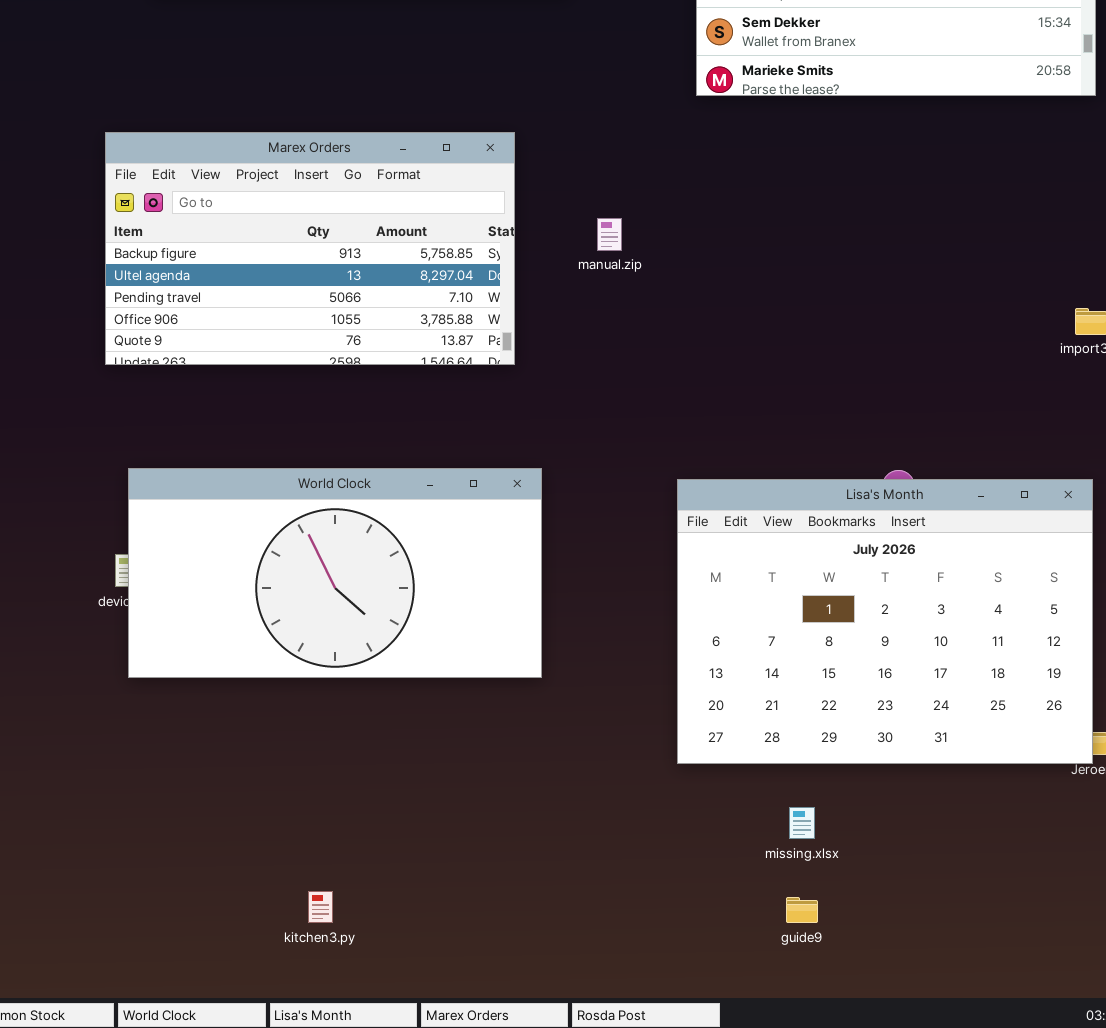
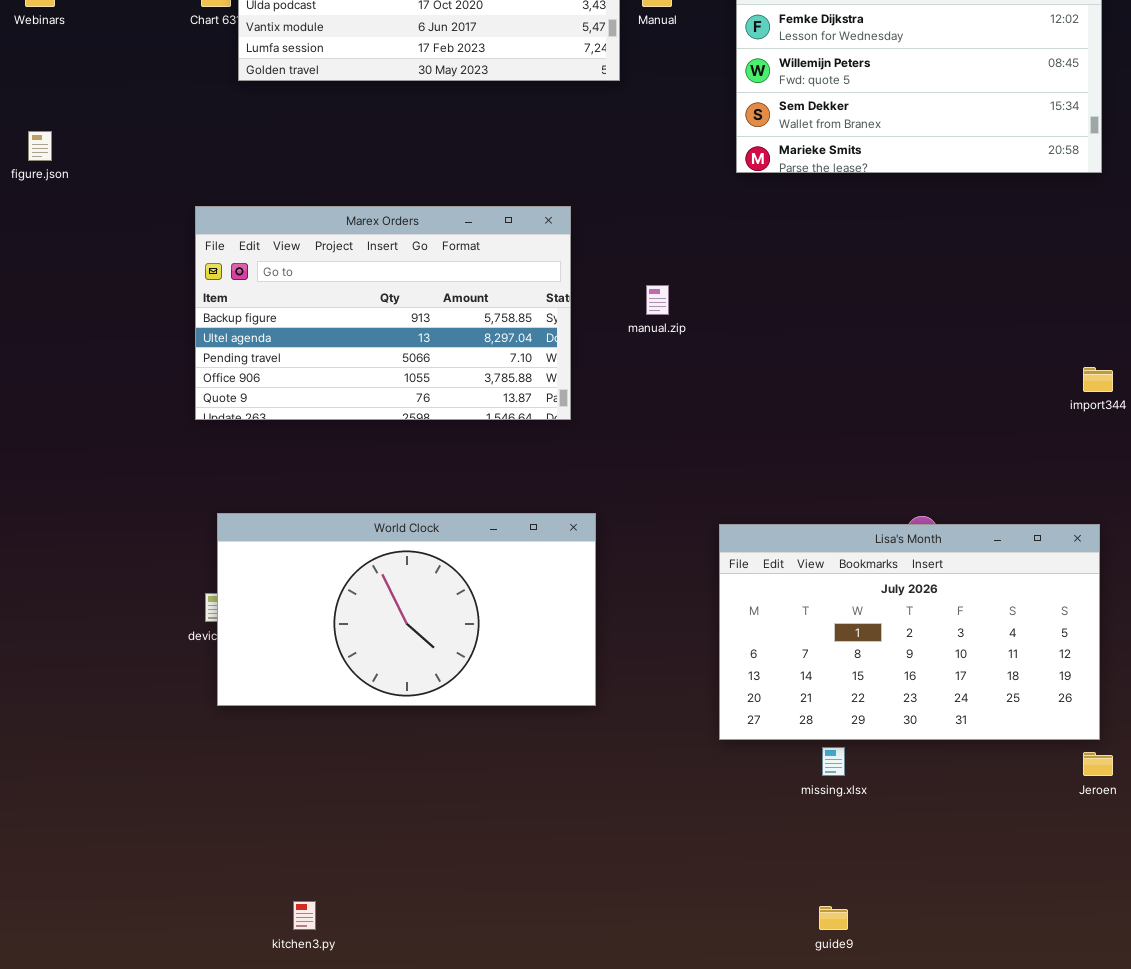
Lisa's Month: [677,479,1093,764] -> [719,524,1100,740], resized
missing.xlsx: [789,807,815,839] -> [822,747,845,776], moved
kitchen3.py: [308,891,333,923] -> [293,901,316,930], moved

